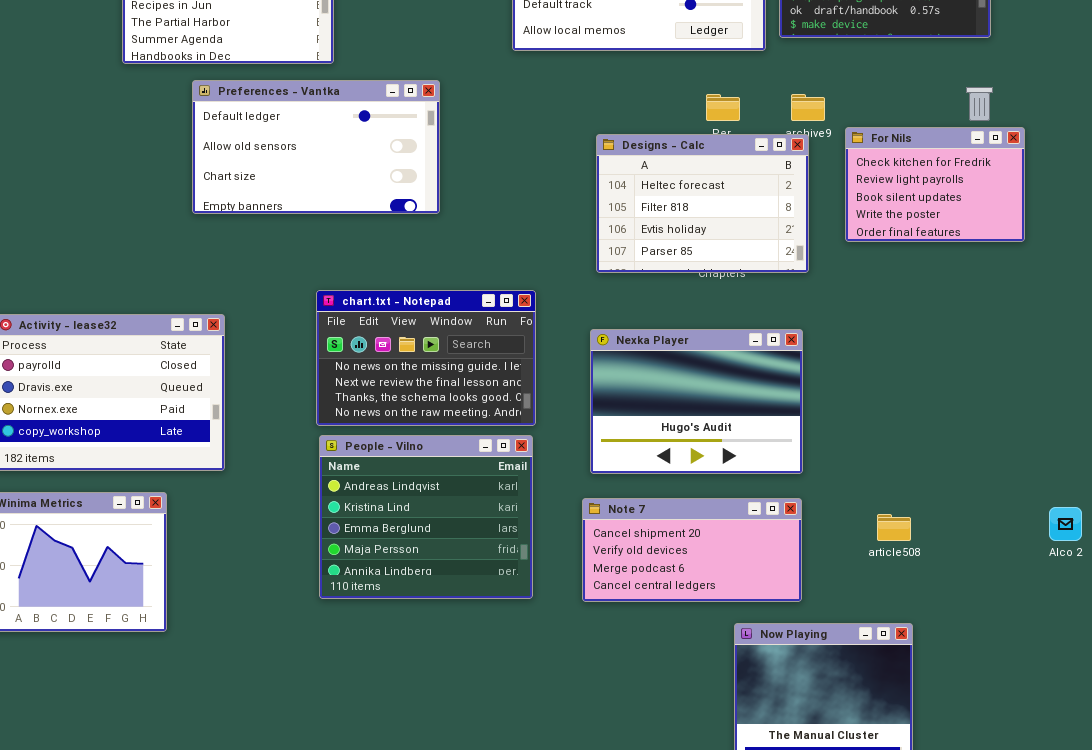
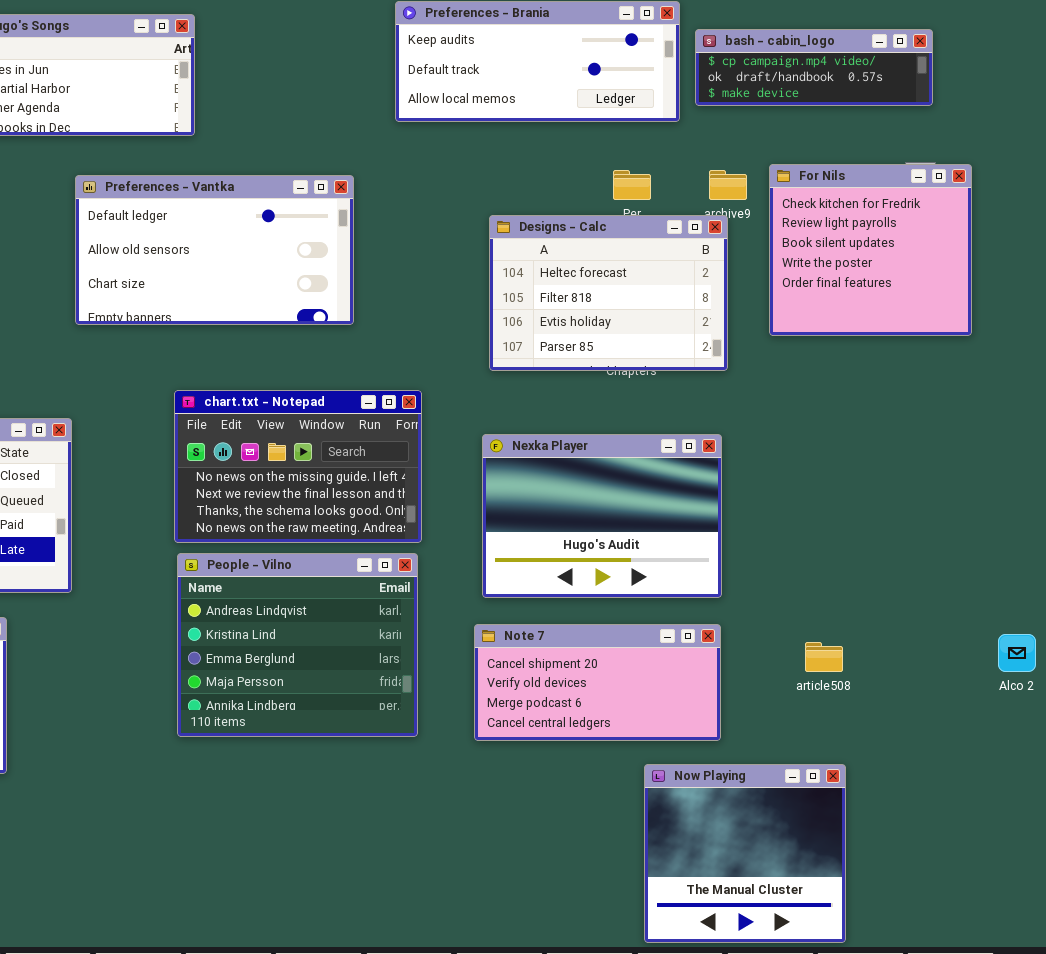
Preferences - Vantka: [192,80,440,214] -> [75,175,354,325], moved
For Nils: [845,127,1025,242] -> [769,164,972,336], resized

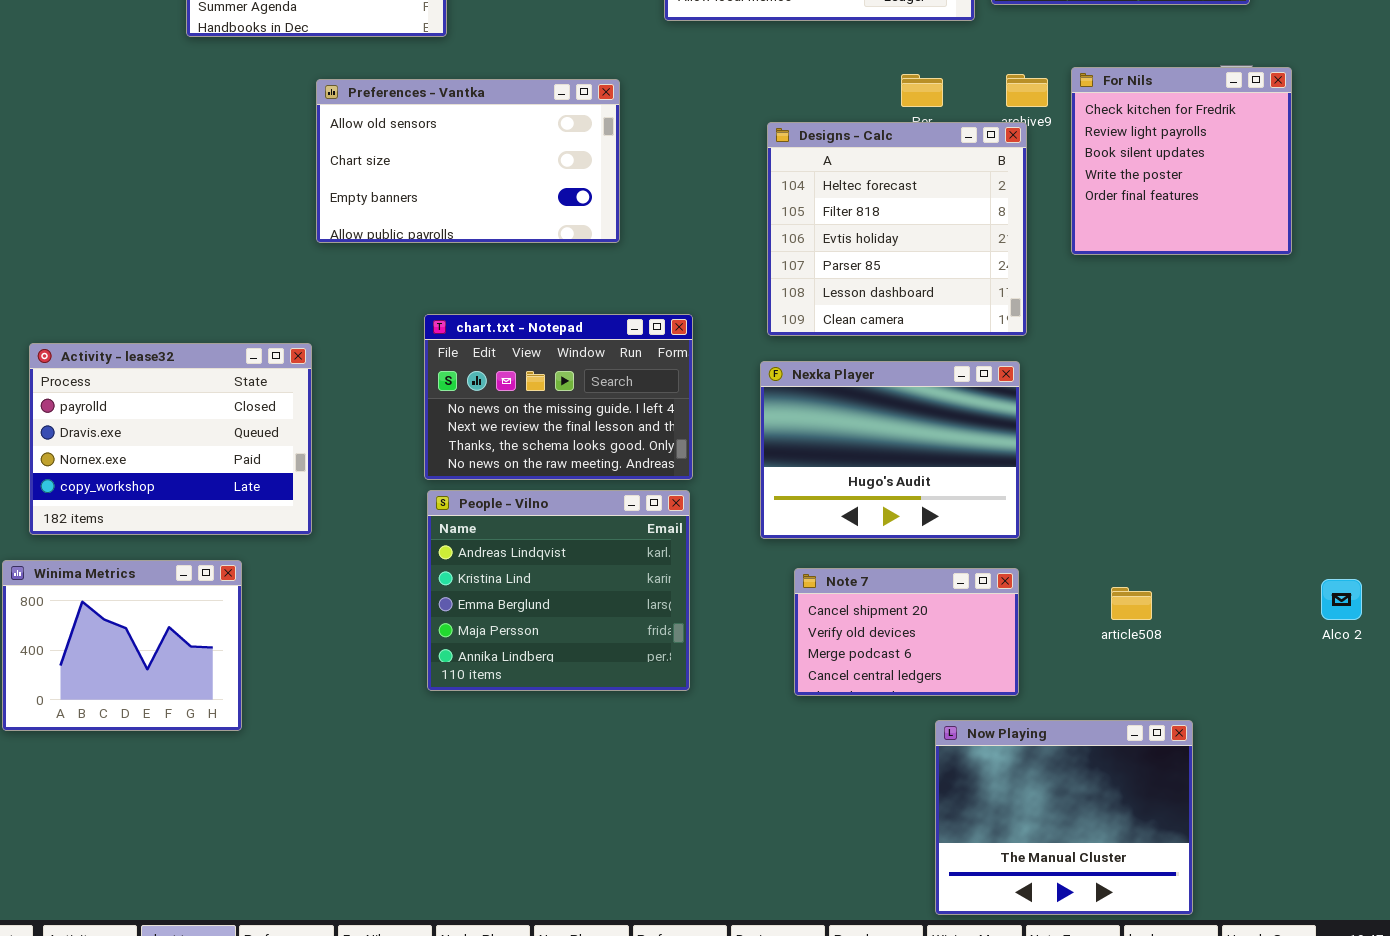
Preferences - Vantka: [75,175,354,325] -> [316,79,620,243], scrolled down 1 row
Designs - Calc: [489,215,728,371] -> [767,122,1027,336], resized
Note 7: [474,624,721,741] -> [794,568,1019,696], resized
Now Playing: [644,764,846,943] -> [935,720,1193,915], resized

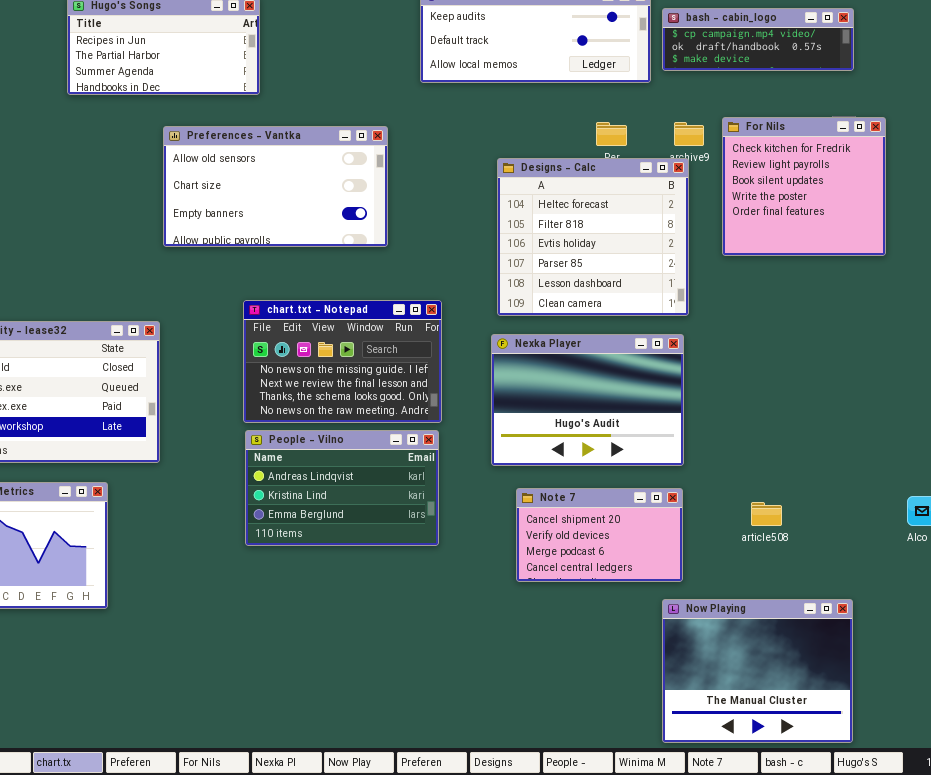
People - Vilno: [427,490,690,691] -> [245,430,439,546], resized
Now Playing: [935,720,1193,915] -> [662,599,853,743], moved

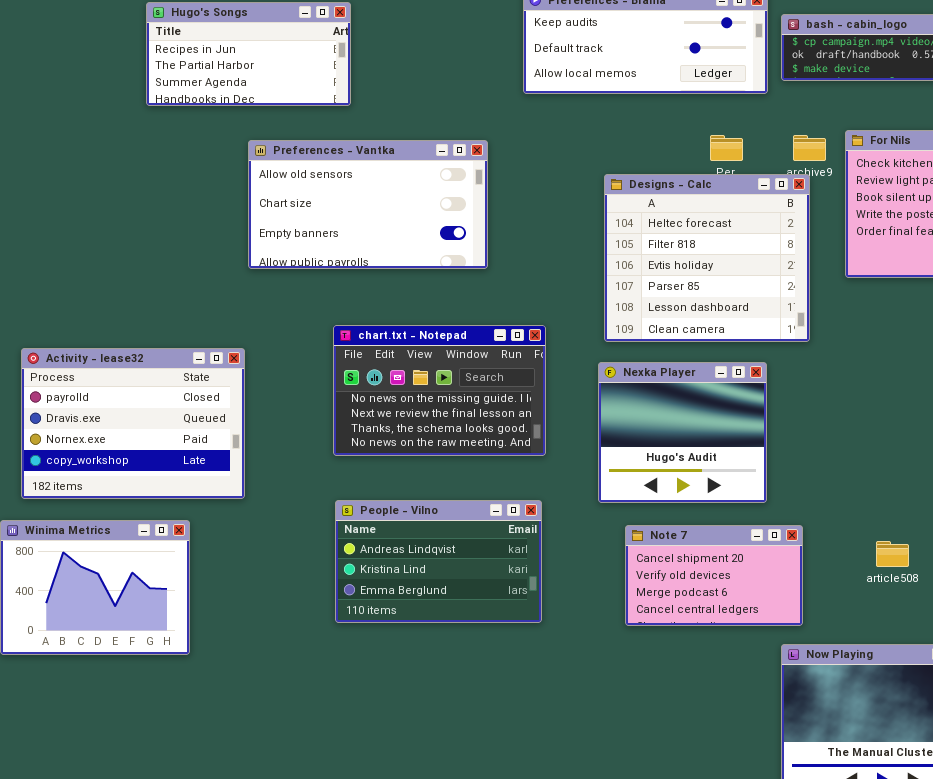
Nexka Player: [491,334,684,466] -> [598,362,767,503], resized
People - Vilno: [245,430,439,546] -> [335,500,542,623], moved

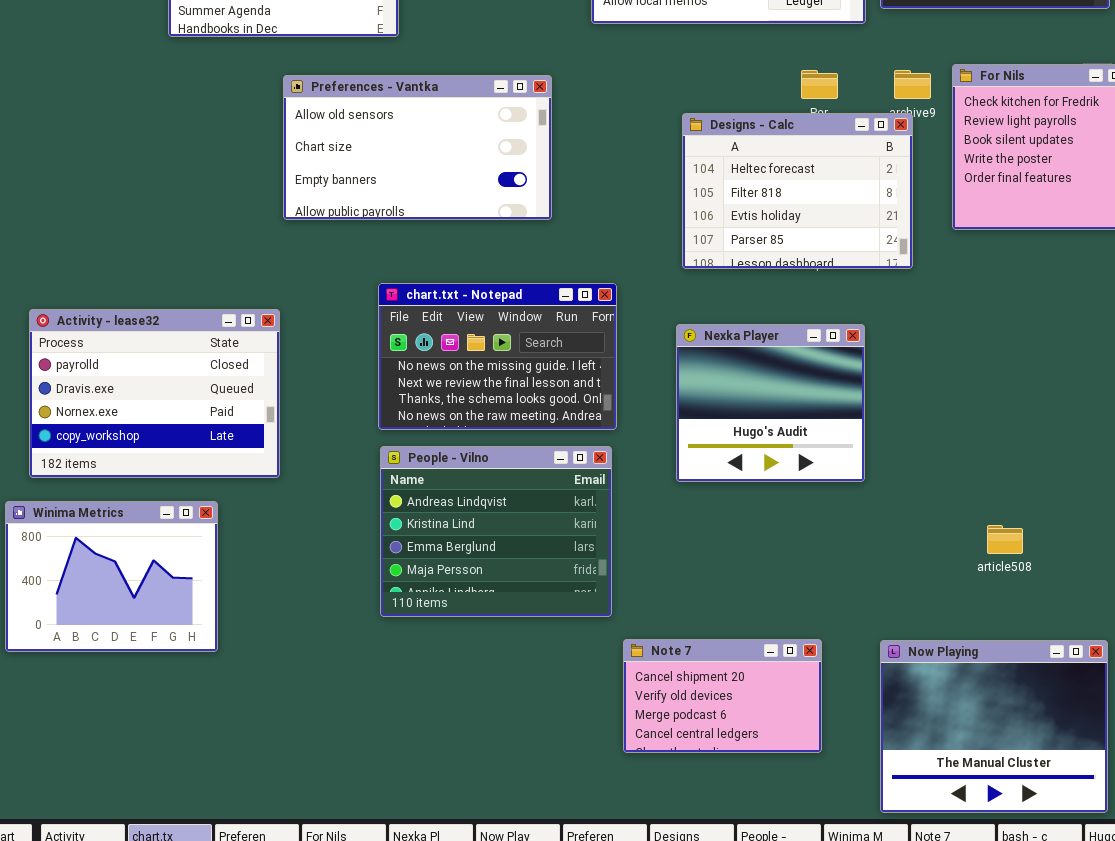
Designs - Calc: [604,174,810,342] -> [682,113,913,269], resized
People - Vilno: [335,500,542,623] -> [380,446,612,617], resized
Note 7: [625,525,803,626] -> [623,639,822,753], moved

